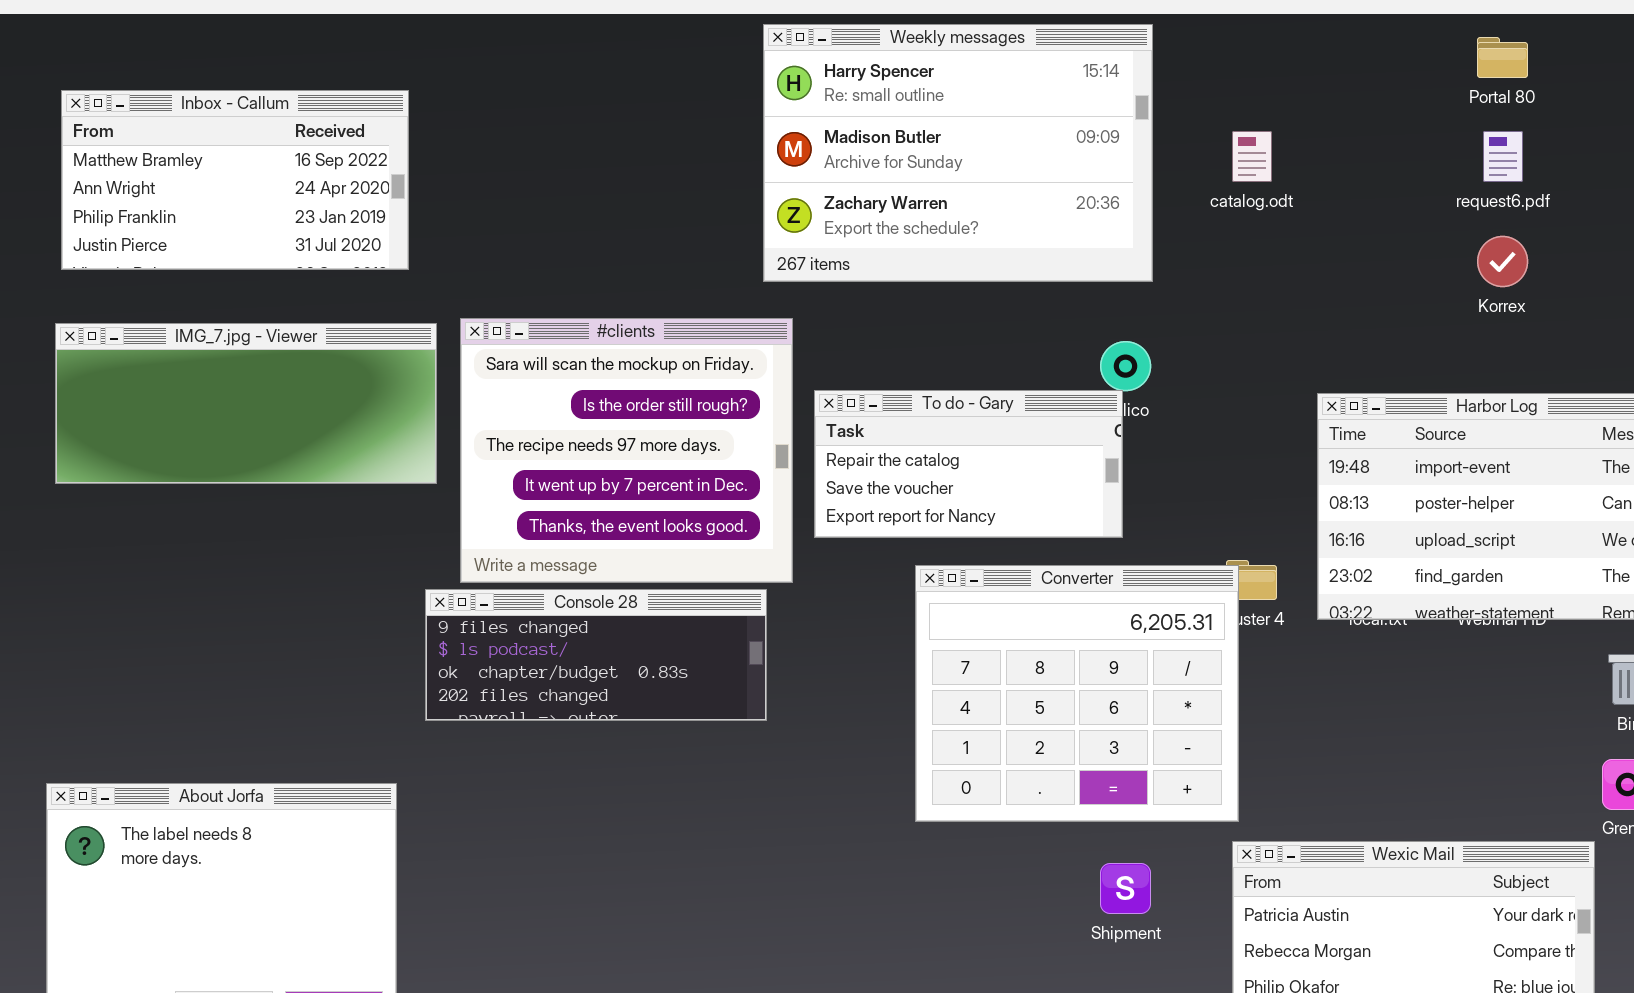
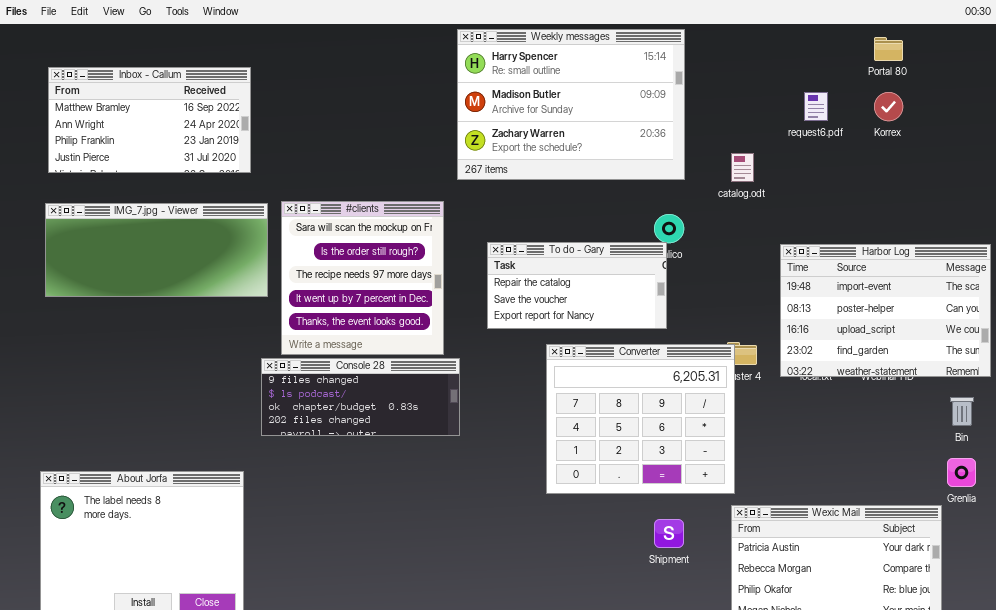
catalog.odt: [1232,131,1272,182] -> [731,153,754,182], moved
request6.pdf: [1483,131,1523,182] -> [804,92,828,121], moved
Korrex: [1477,236,1528,287] -> [874,92,903,121], moved
#clients: [460,318,793,583] -> [281,201,444,355], resized

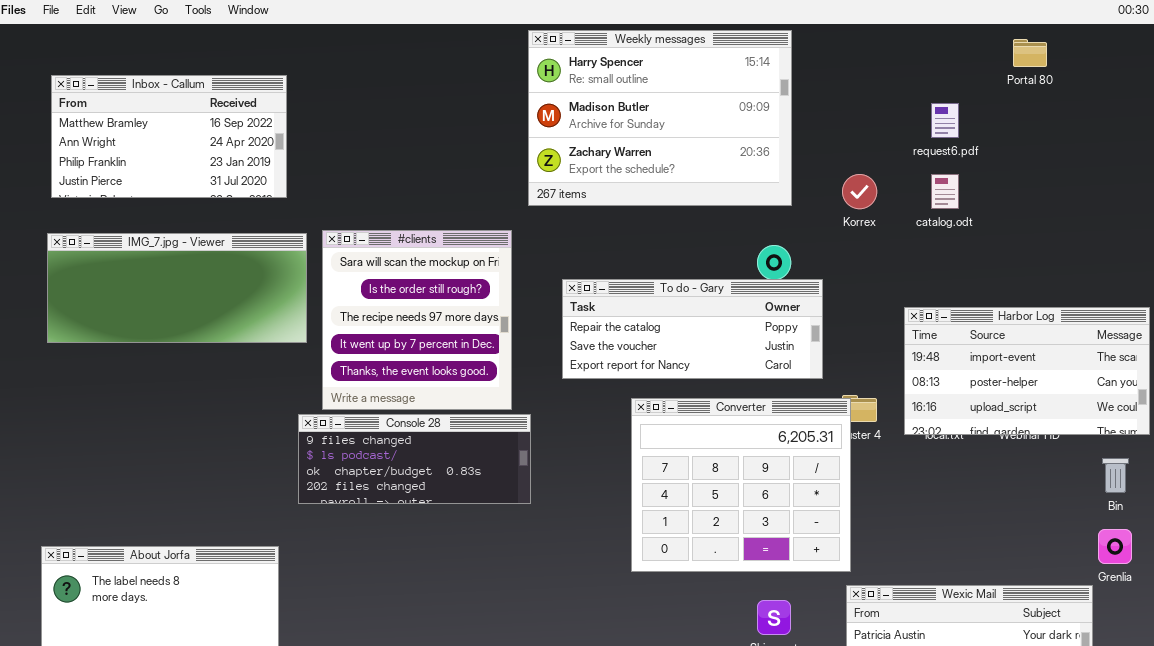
Korrex: [874,92,903,121] -> [842,174,877,209], moved
catalog.odt: [731,153,754,182] -> [931,174,959,209], moved
To do - Gary: [487,242,667,329] -> [562,279,823,379], resized
Harbor Log: [780,244,991,377] -> [904,307,1150,435], resized

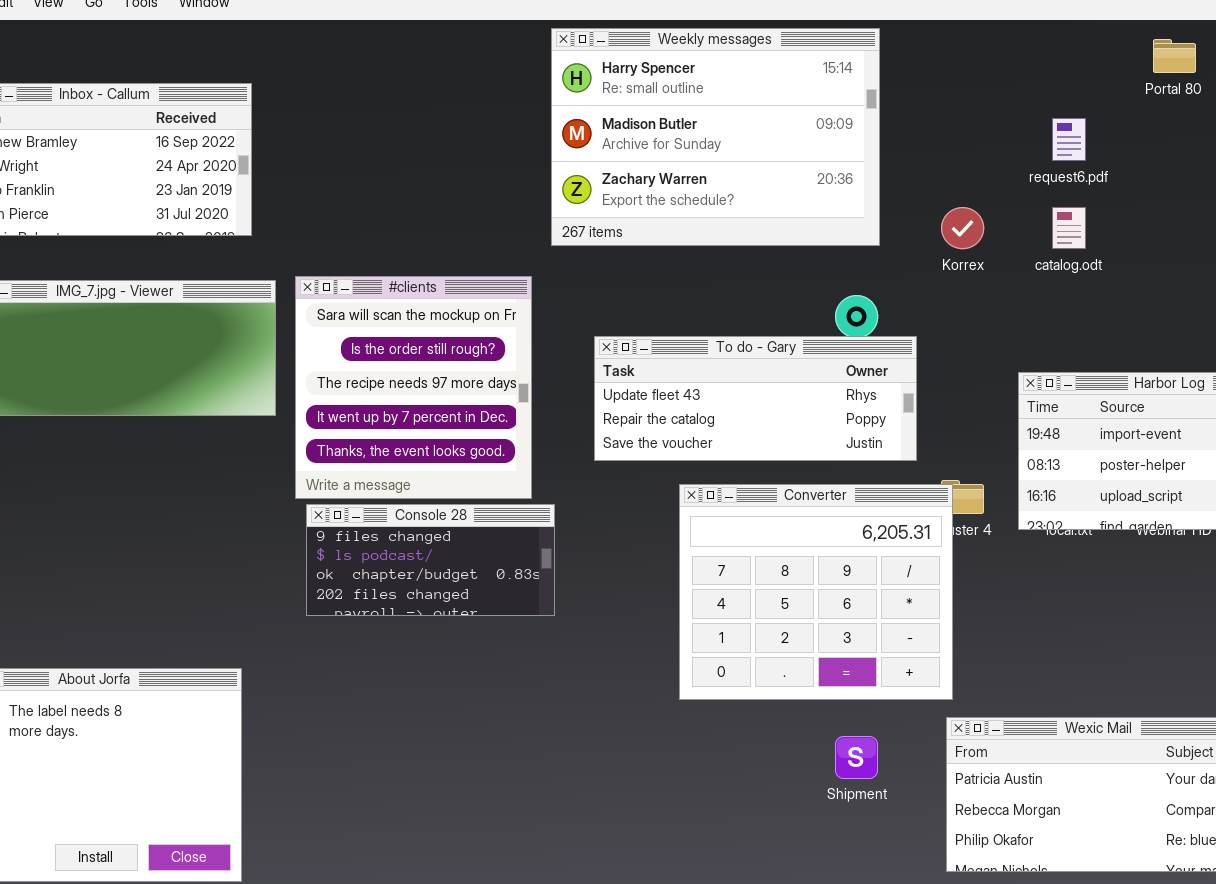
To do - Gary: [562,279,823,379] -> [594,336,917,461], scrolled up 1 row
Console 28: [298,414,531,504] -> [306,504,555,616], resized

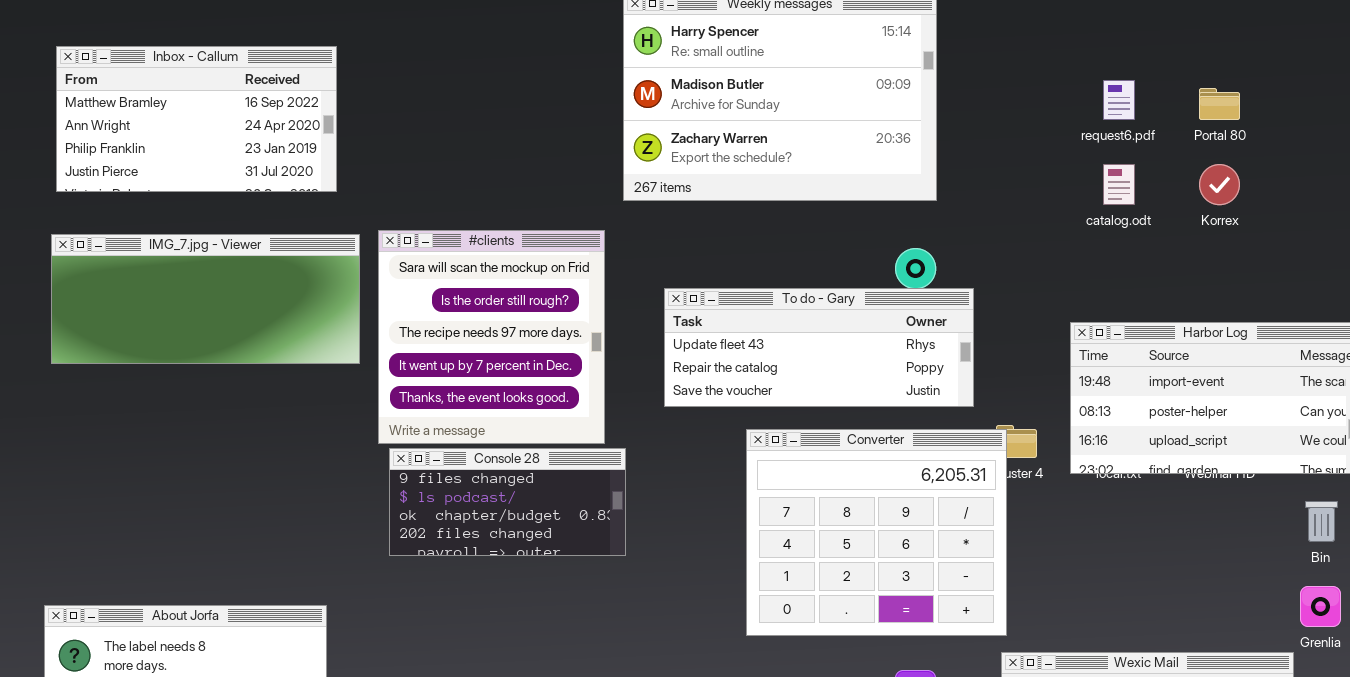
Portal 80: [1153,39,1196,73] -> [1199,88,1240,120], moved
Korrex: [941,207,984,249] -> [1199,164,1240,205], moved

